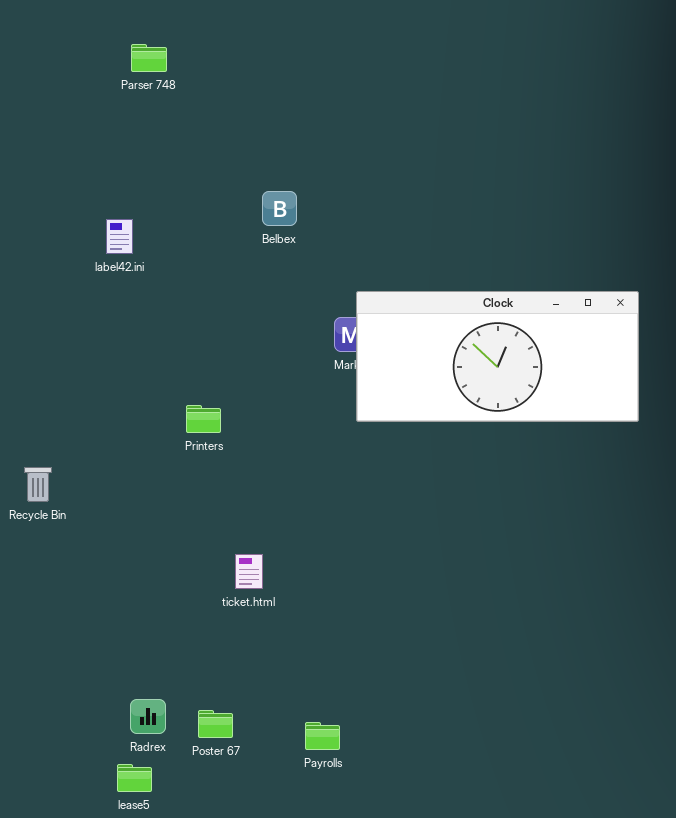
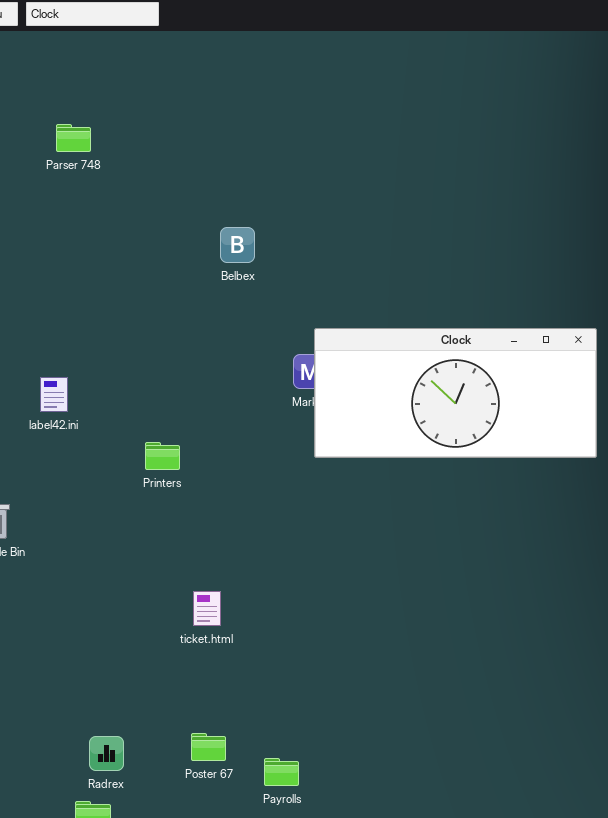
Parser 748: [131,44,167,72] -> [56,124,91,152], moved
label42.ini: [106,219,133,254] -> [40,377,68,412], moved
Poster 67: [198,710,233,738] -> [191,733,226,761], moved

